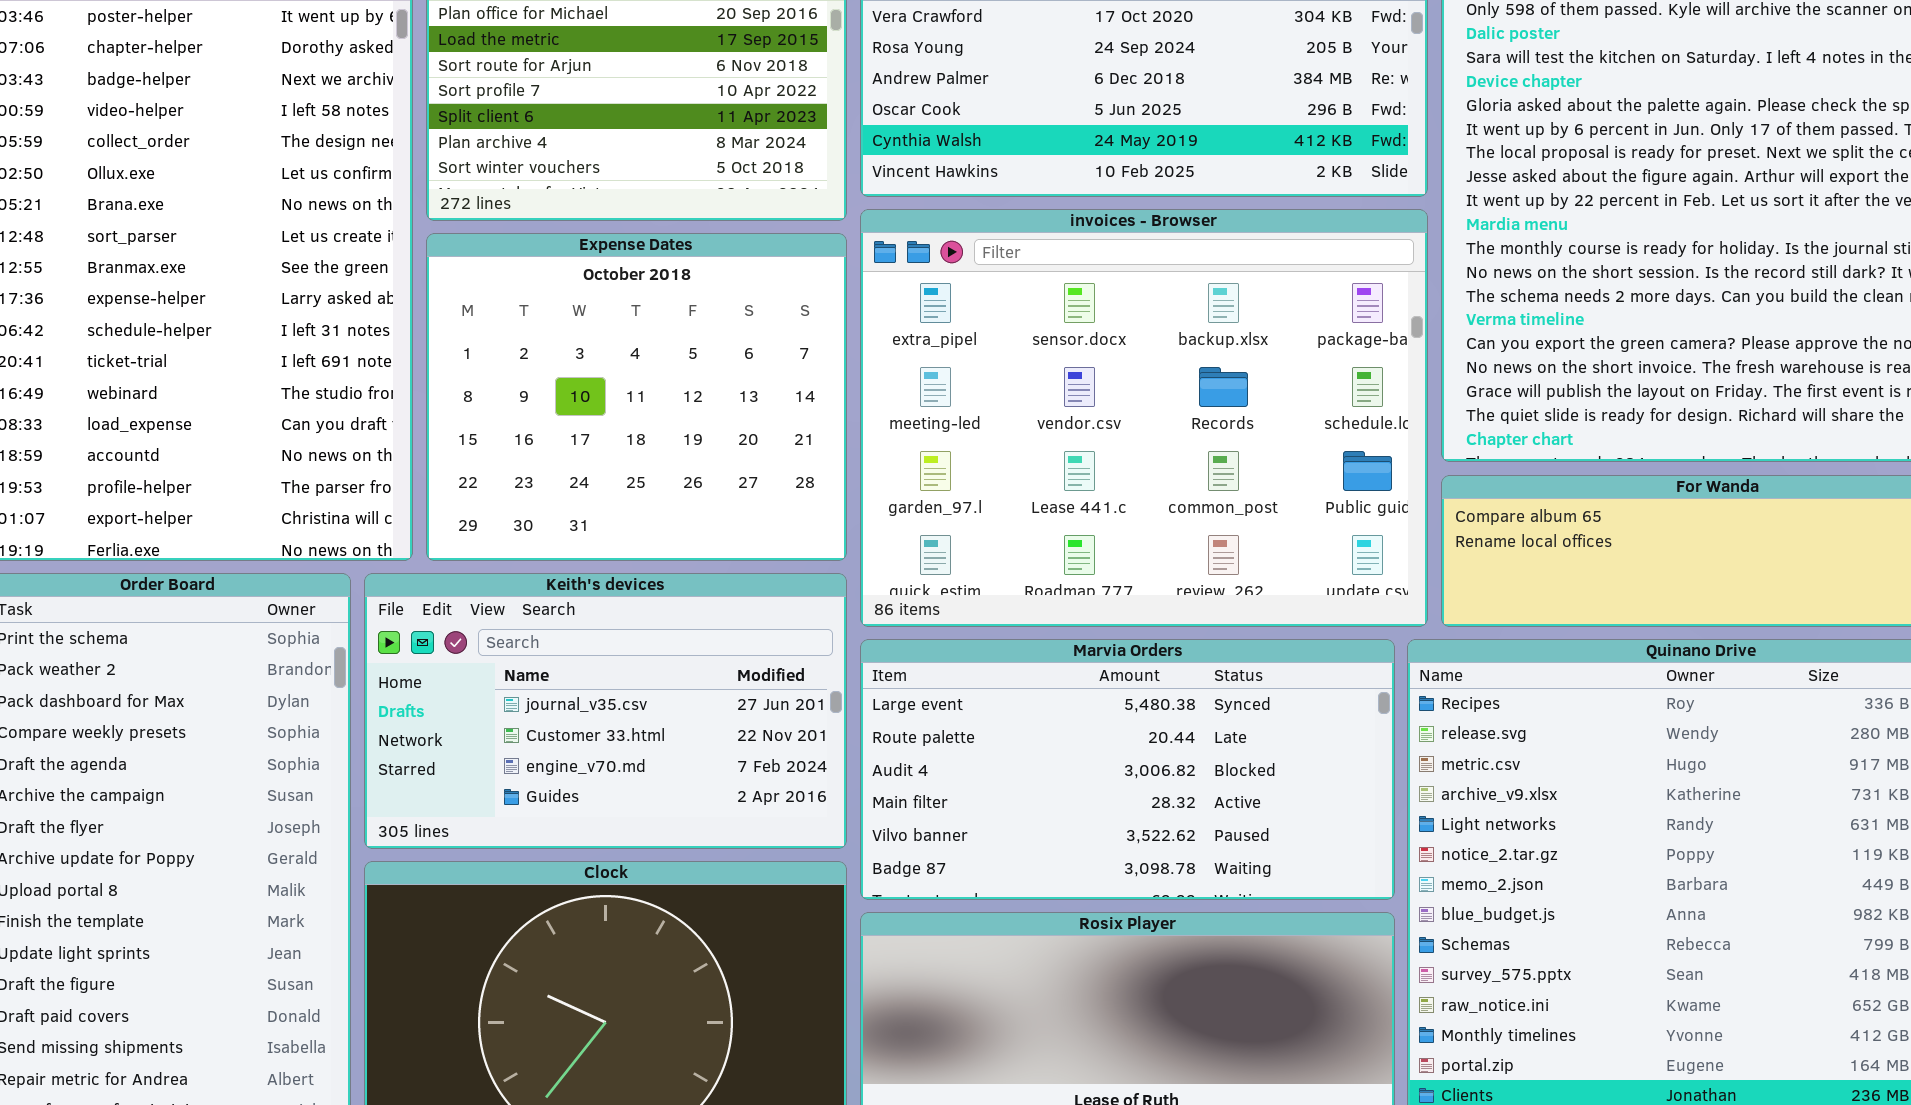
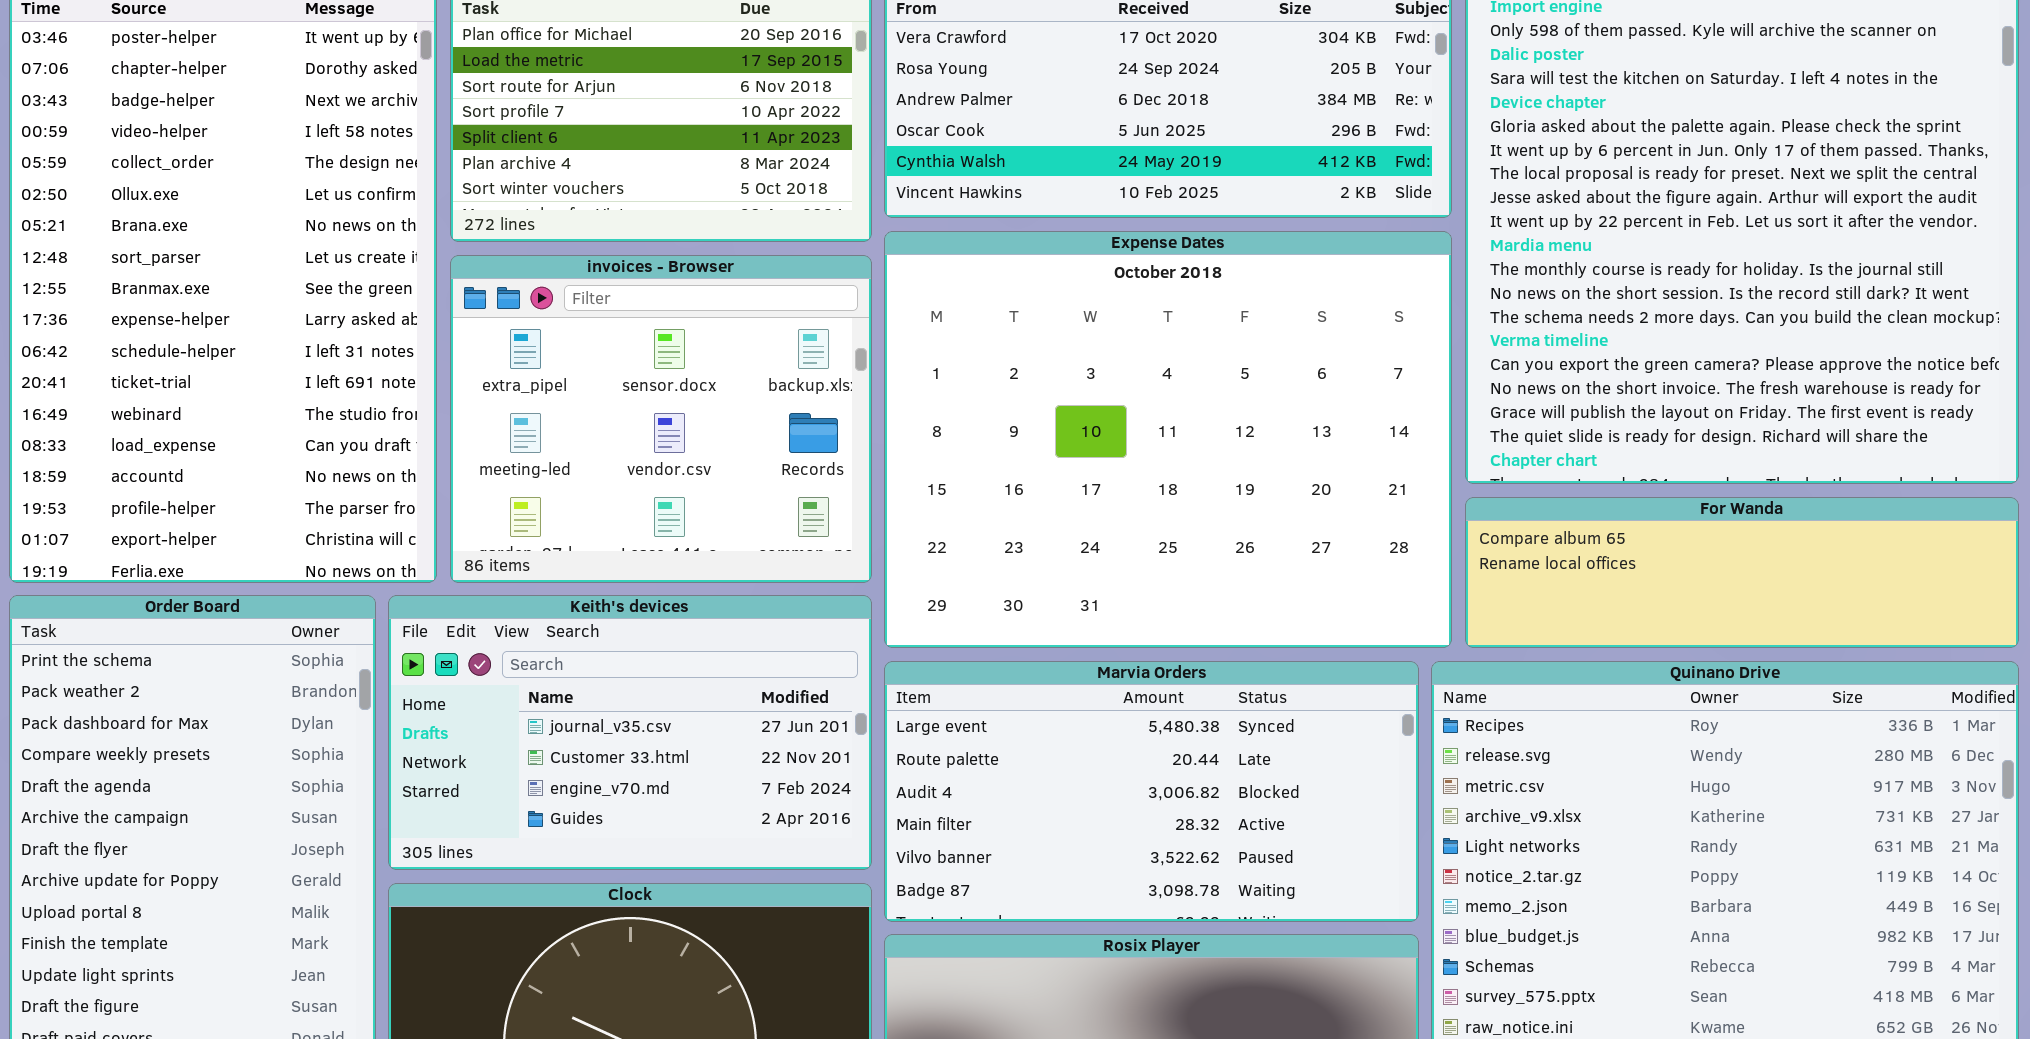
invoices - Browser: [860,209,1428,627] -> [450,255,872,583], moved, resized
Expense Dates: [426,233,847,561] -> [884,231,1452,648], moved, resized

